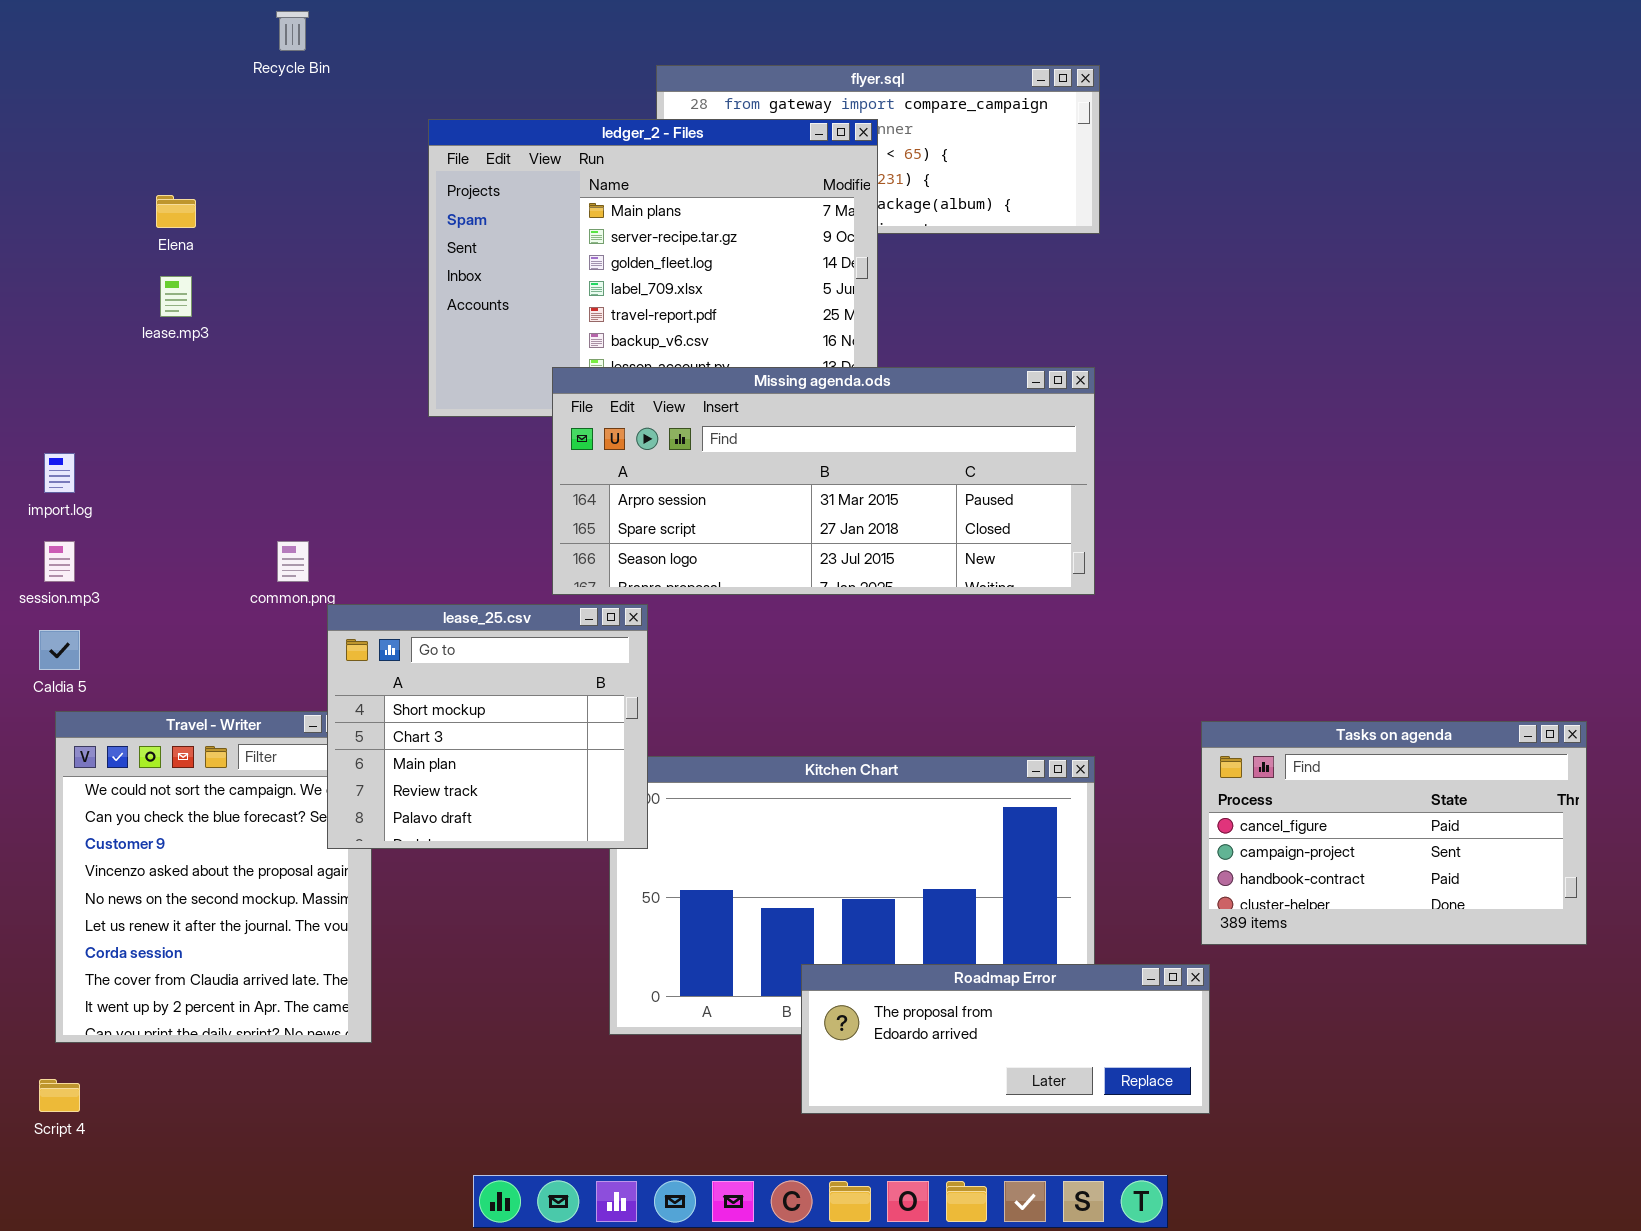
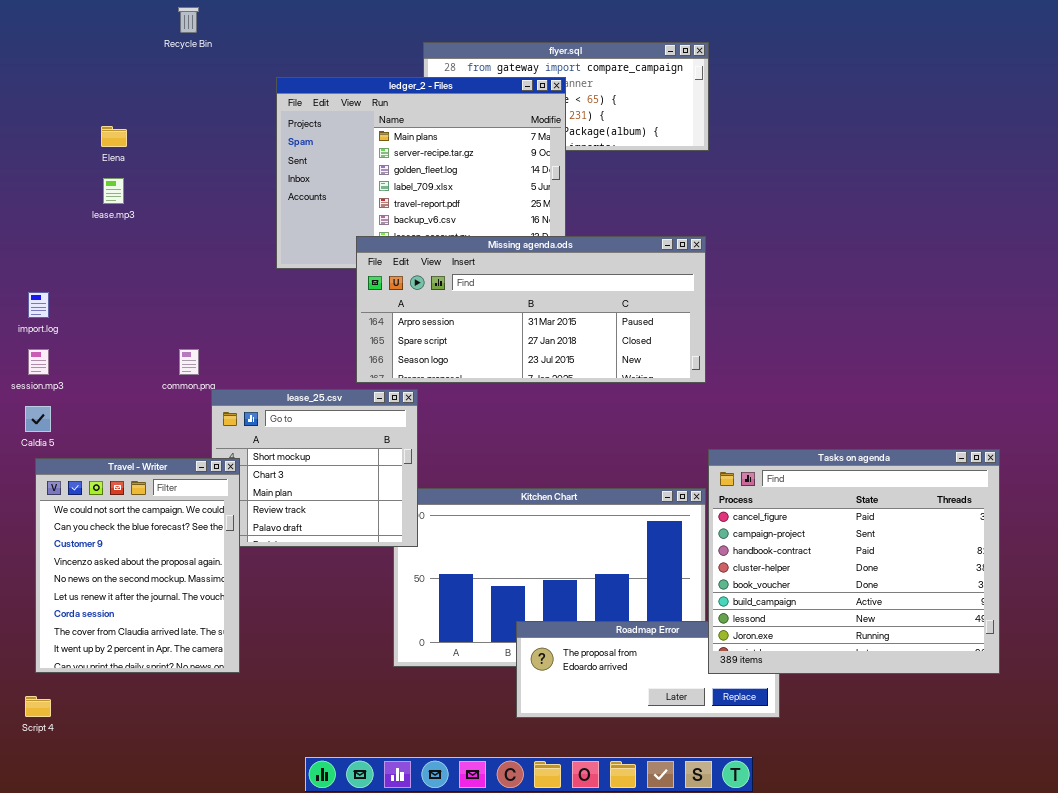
Travel - Writer: [55,711,372,1043] -> [35,458,240,673], raised
Tasks on agenda: [1201,721,1587,945] -> [708,449,1000,674], moved, resized

